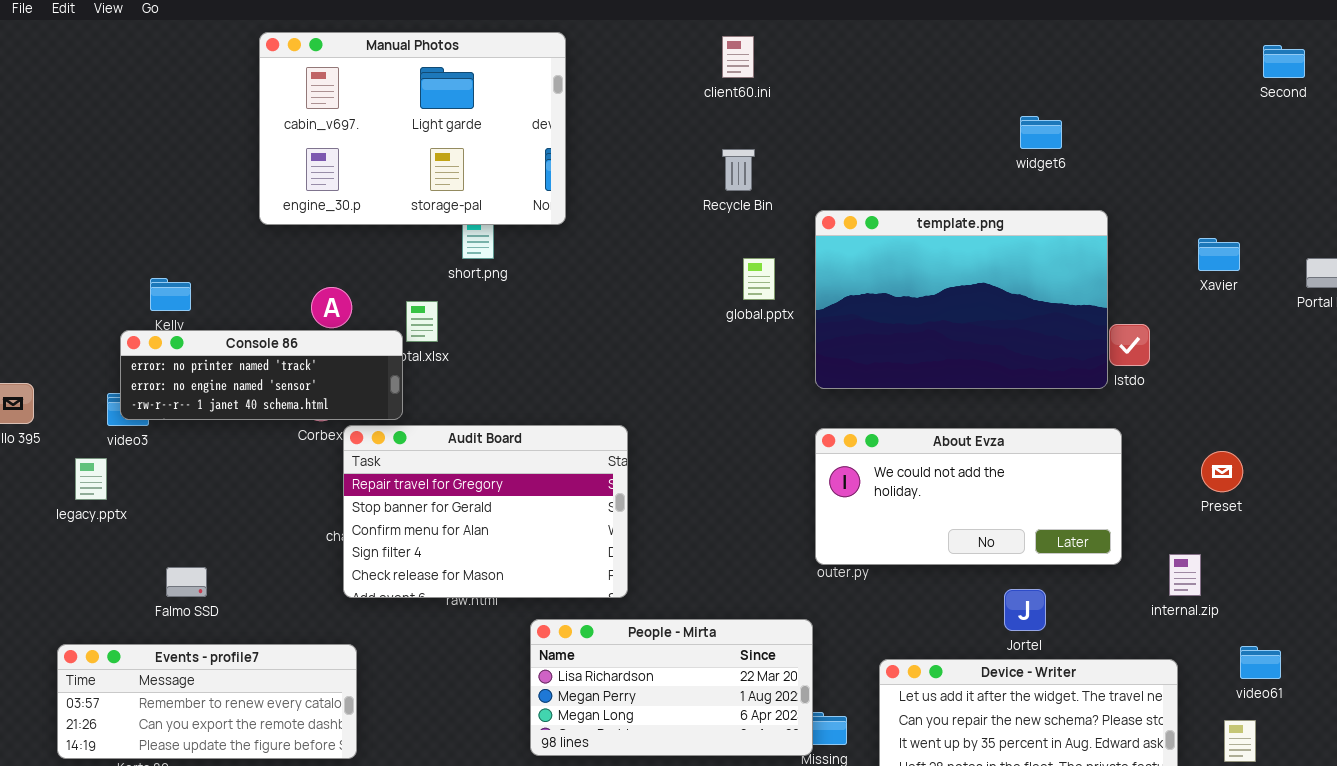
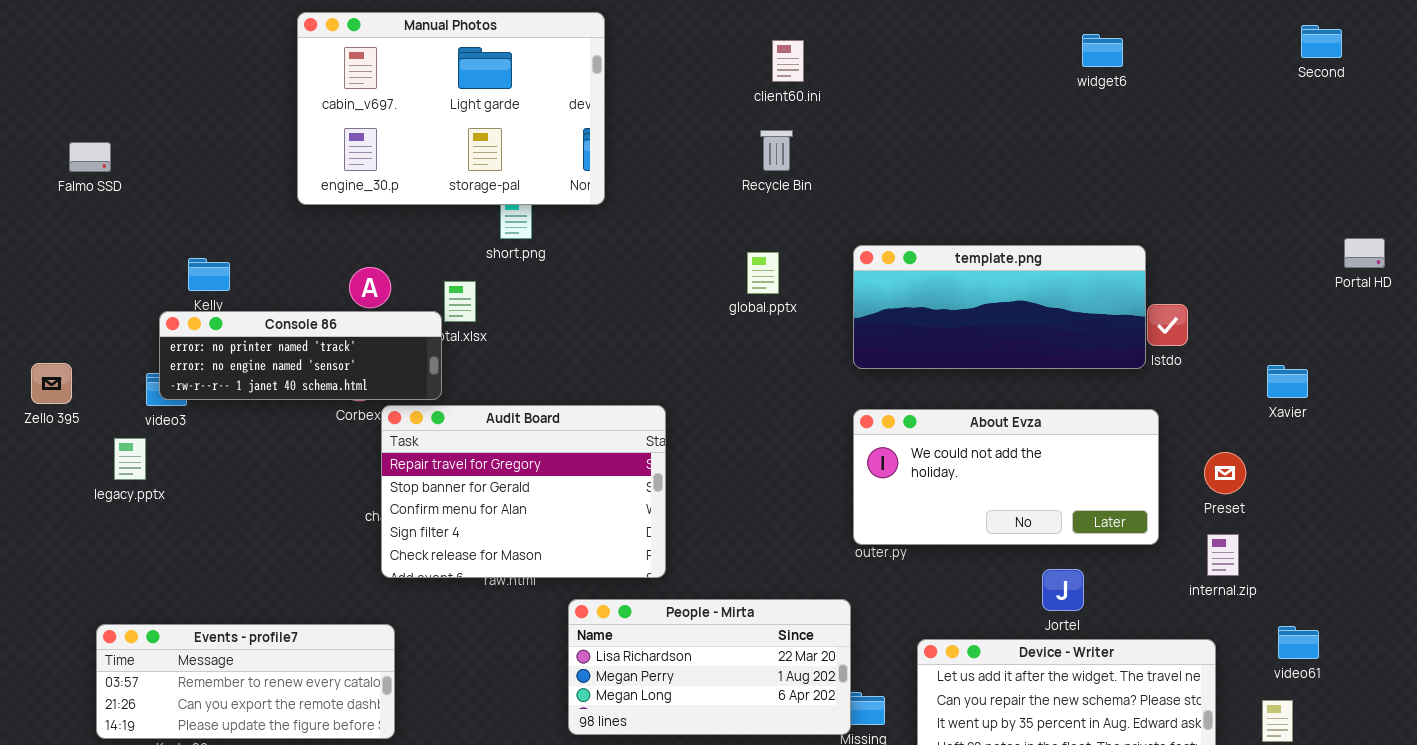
client60.ini: [722,36,754,78] -> [772,40,804,82], moved
widget6: [1020,116,1062,149] -> [1082,34,1123,67], moved
template.png: [815,210,1108,389] -> [853,245,1146,369], resized
Xavier: [1198,238,1240,271] -> [1267,365,1308,398], moved
global.pptx: [743,258,775,300] -> [747,252,779,294], moved
Preset: [1201,451,1243,492] -> [1204,452,1246,494], moved
Falmo SSD: [166,567,207,597] -> [69,142,111,172], moved

